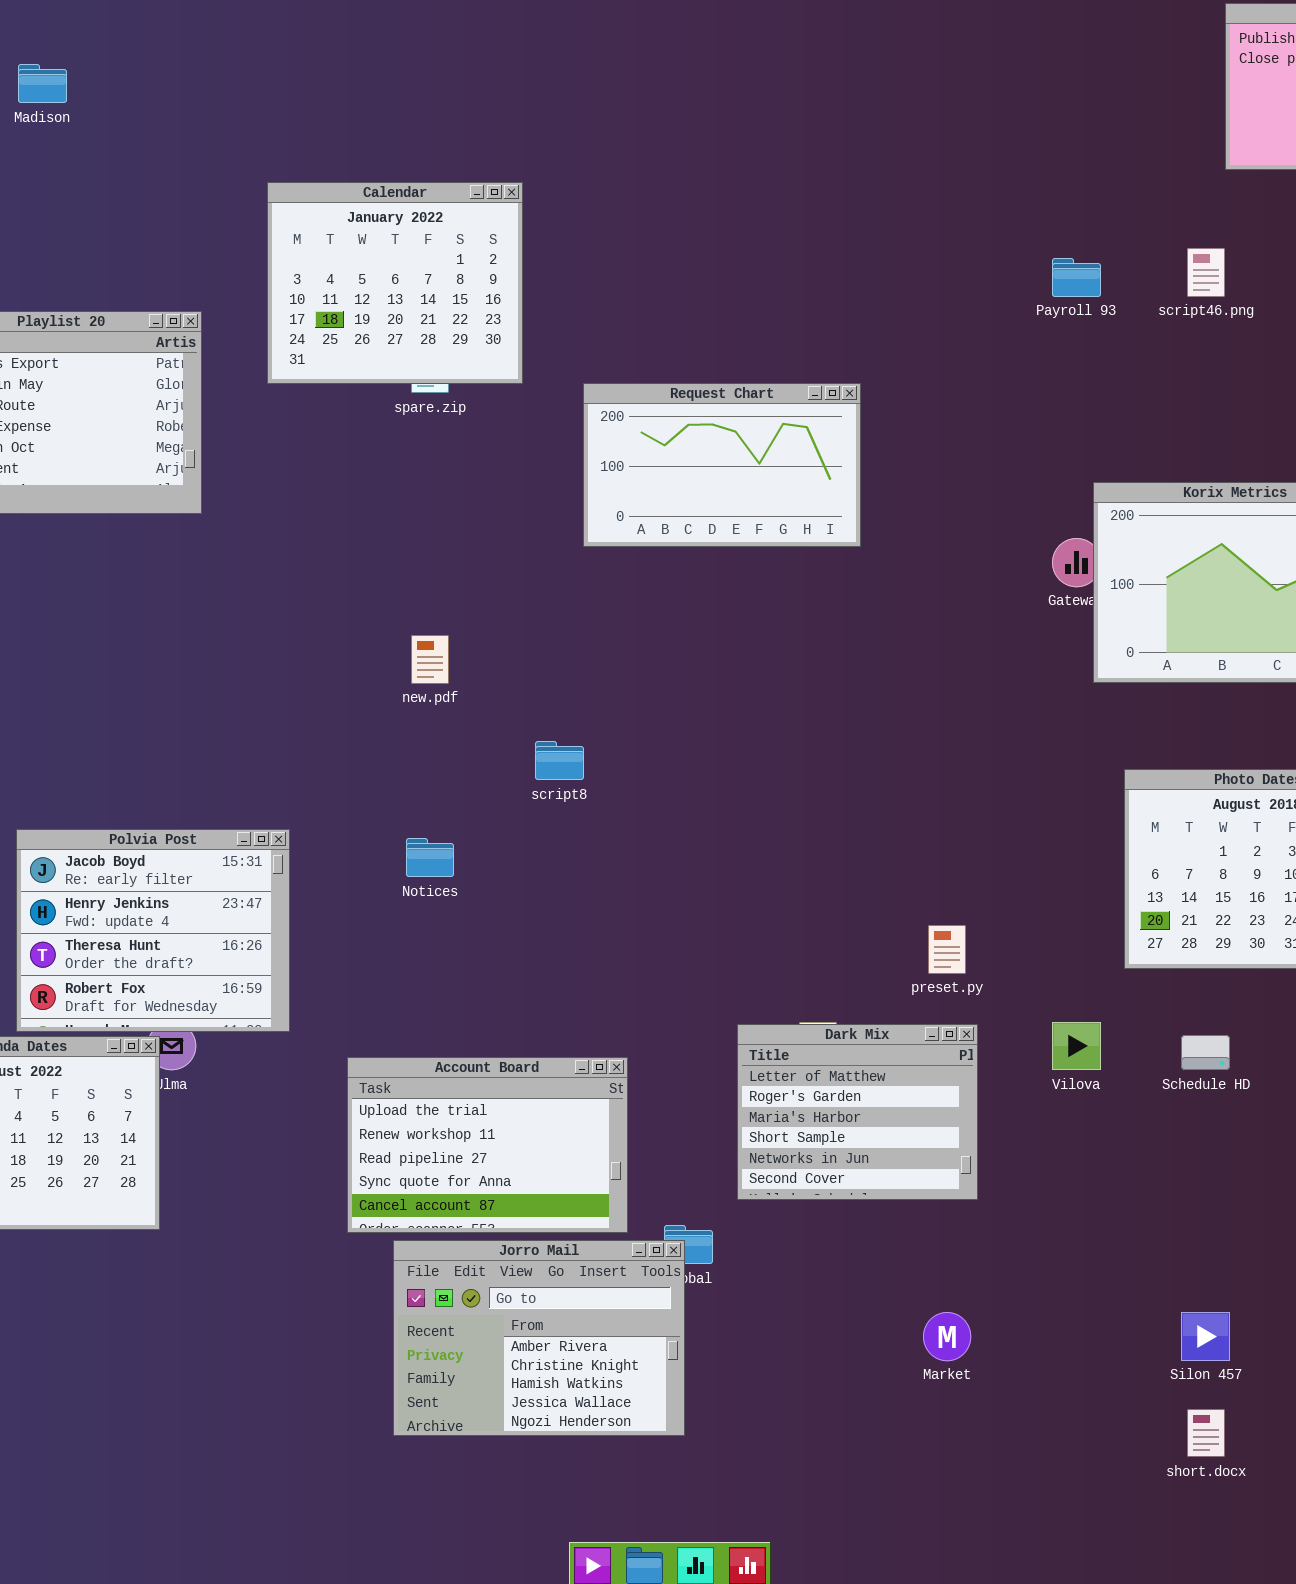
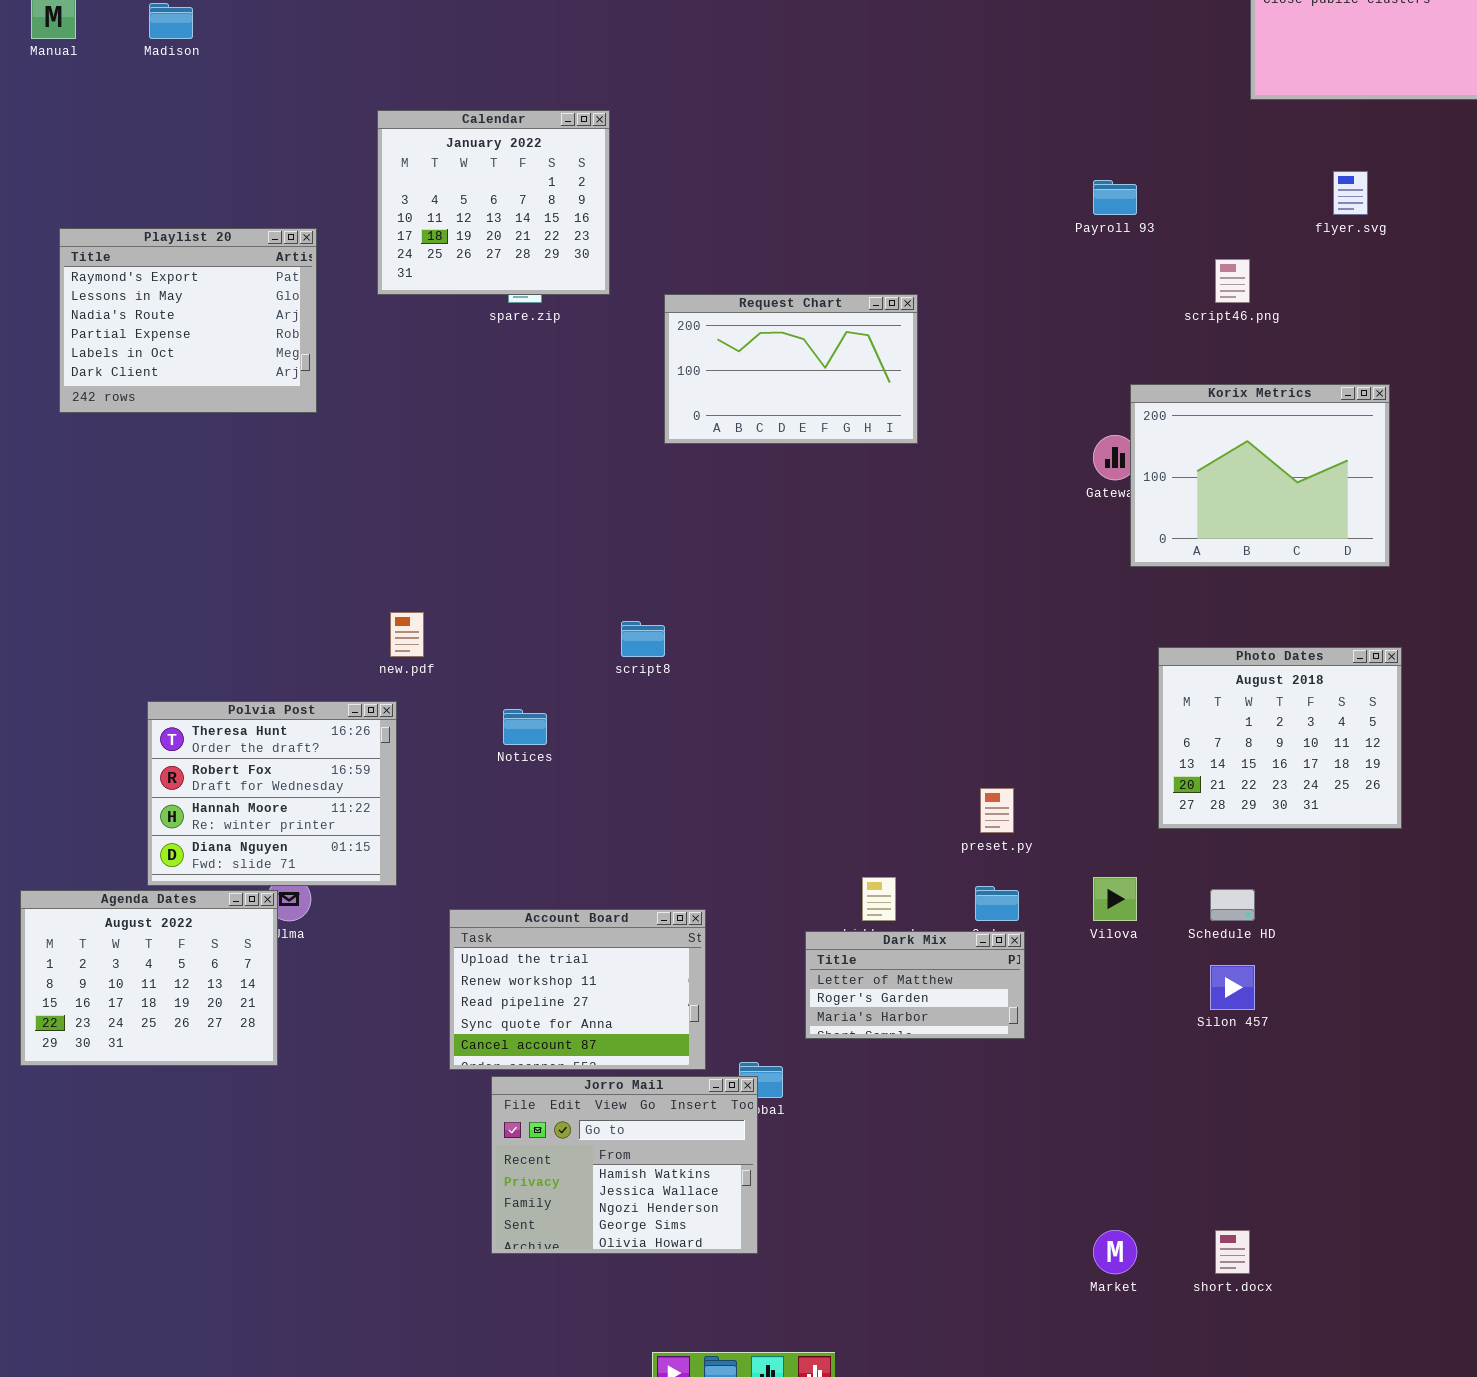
script46.png: [1187,248,1225,297] -> [1215,259,1250,303], moved
new.pdf: [411,635,449,684] -> [390,612,424,657], moved
Polvia Post: [16,829,290,1032] -> [147,701,397,886], scrolled down 2 rows
Dark Mix: [737,1024,978,1200] -> [805,931,1025,1039], resized
Jorro Mail: [393,1240,685,1436] -> [491,1076,758,1254], scrolled down 2 rows
Market: [923,1312,971,1361] -> [1093,1230,1137,1274], moved
Silon 457: [1181,1312,1230,1361] -> [1210,965,1255,1010], moved

